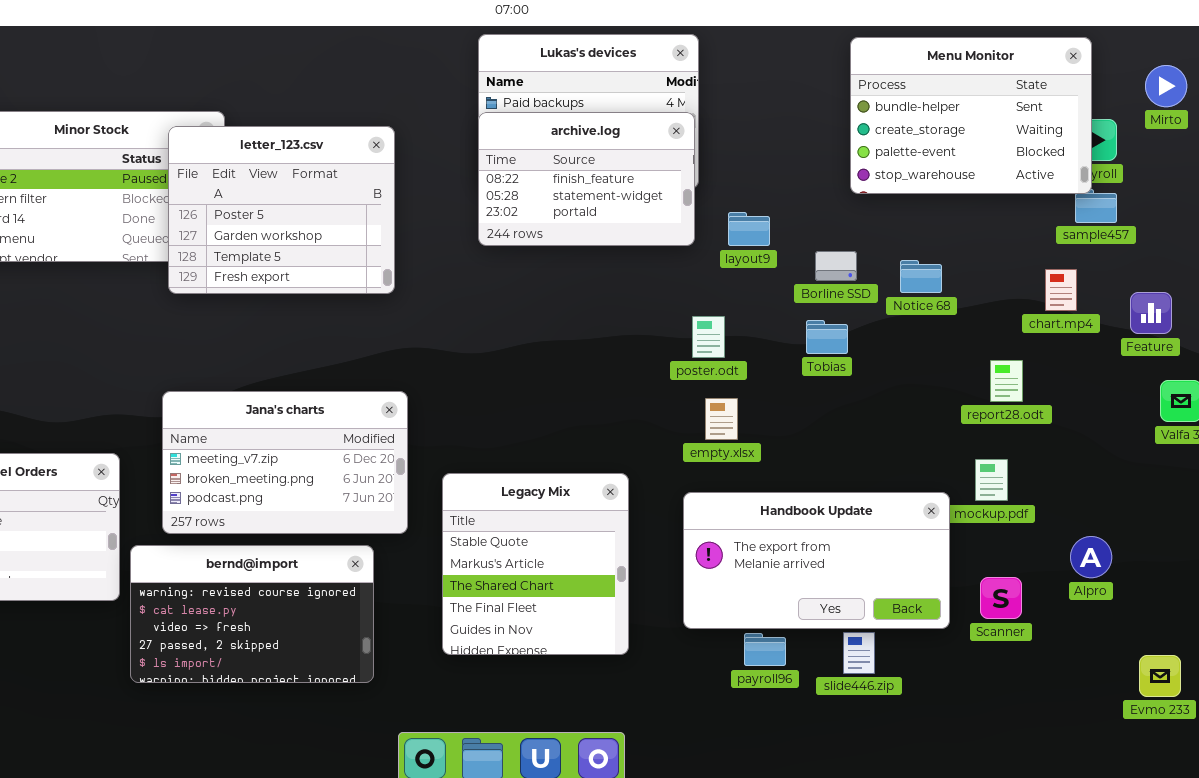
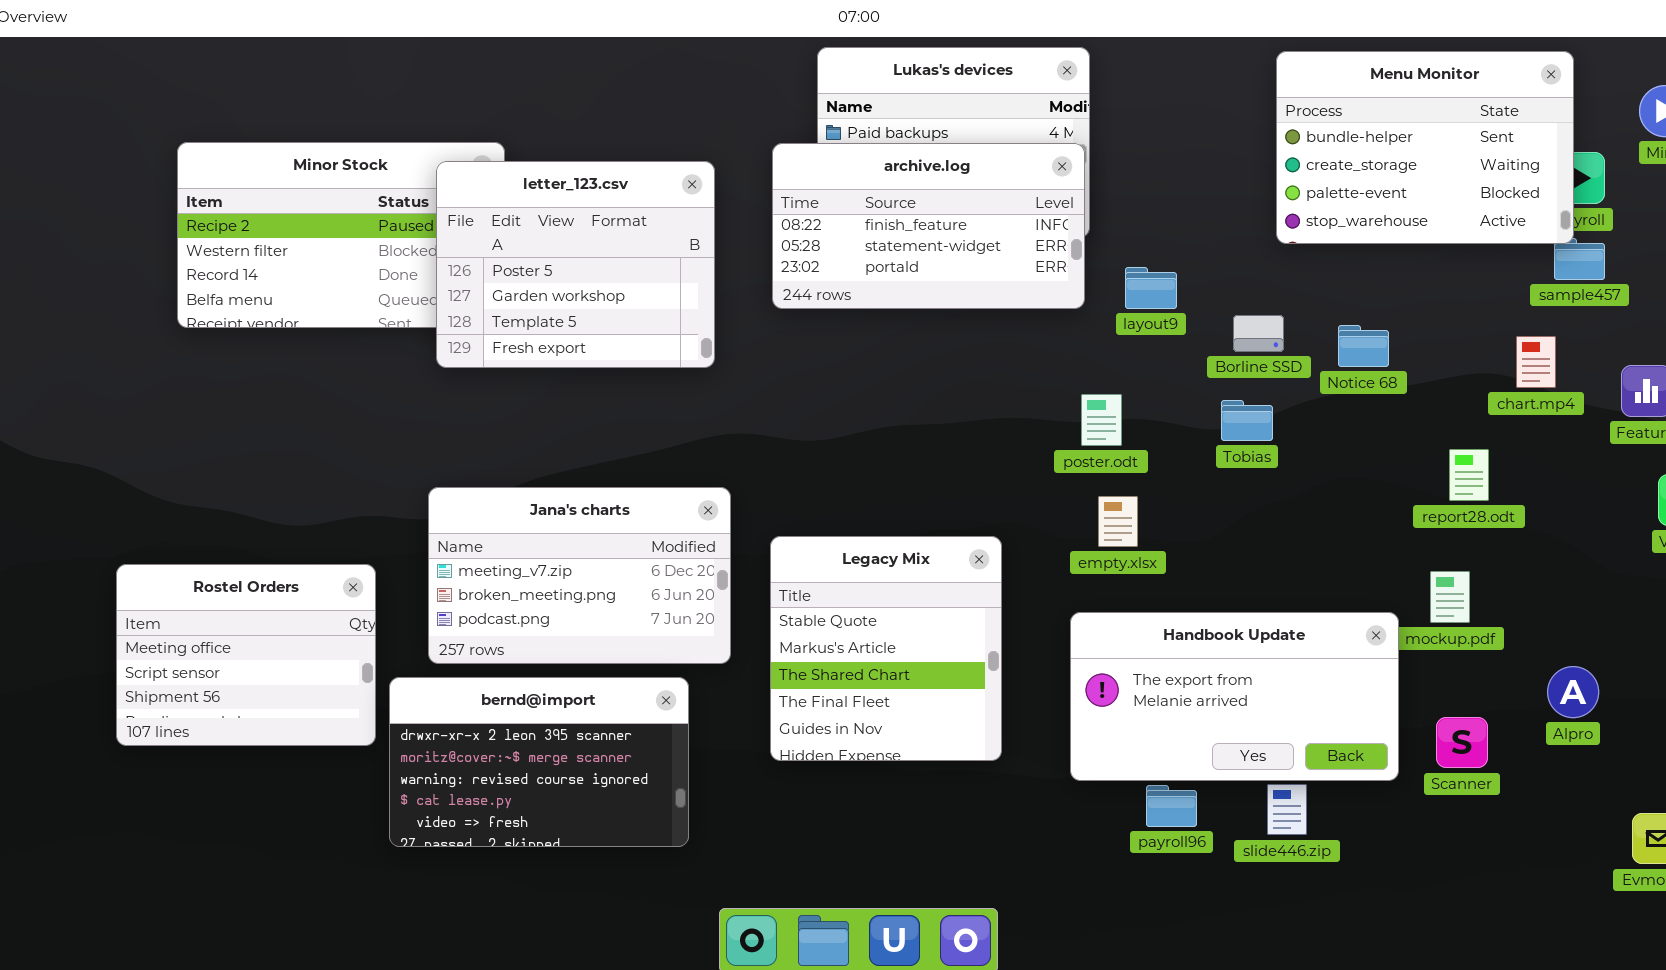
archive.log: [478,112,695,246] -> [772,143,1085,309], resized
Legacy Mix: [442,473,629,655] -> [770,536,1002,761], moved
bernd@import: [130,545,374,683] -> [389,677,689,847], scrolled up 2 rows

